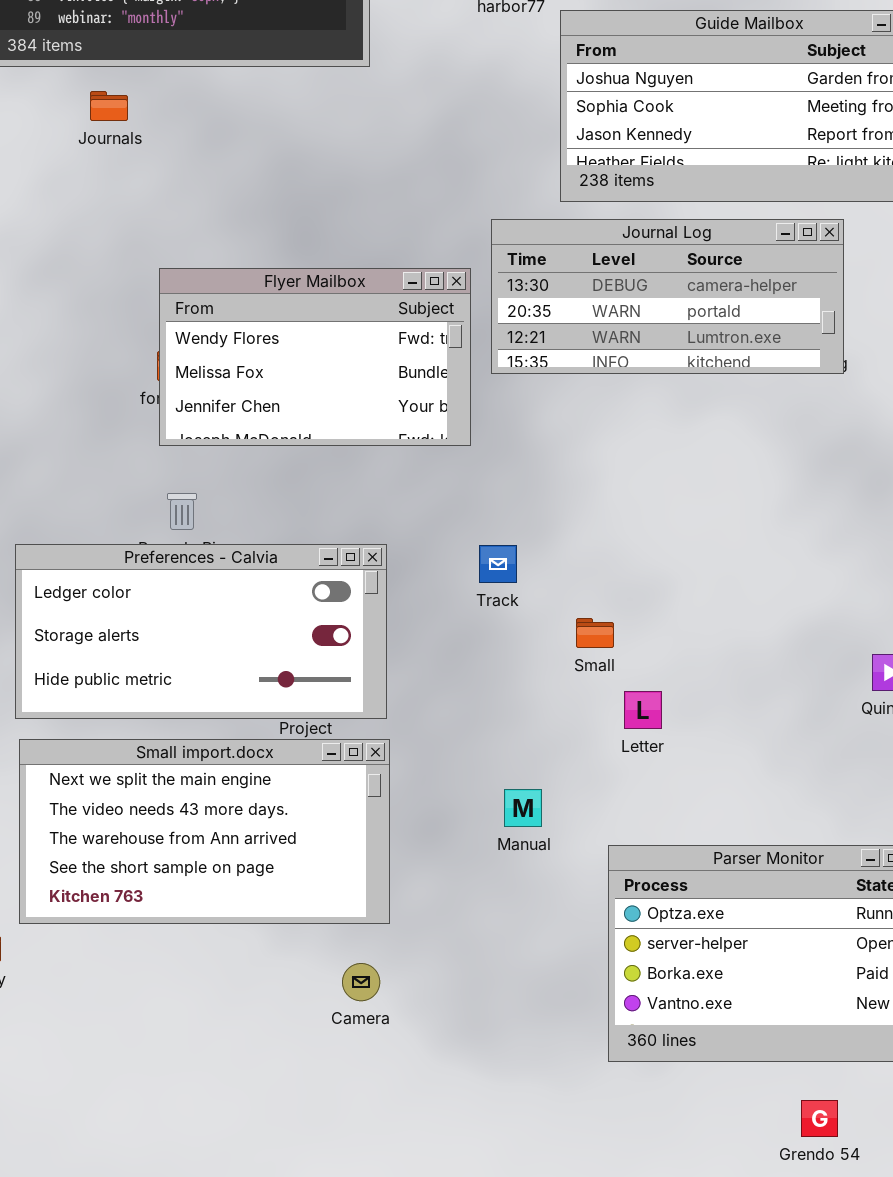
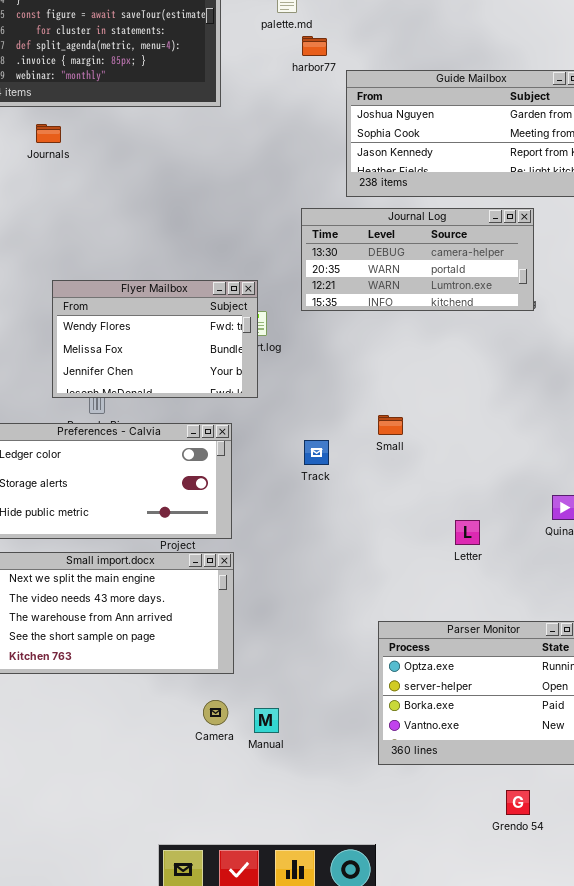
Flyer Mailbox: [159,268,471,446] -> [52,280,258,398], moved
Track: [479,545,517,583] -> [304,440,329,465], moved
Small: [576,618,614,648] -> [378,415,403,435], moved
Letter: [624,691,662,729] -> [455,520,480,545], moved
Manual: [504,789,542,827] -> [254,708,279,733], moved

